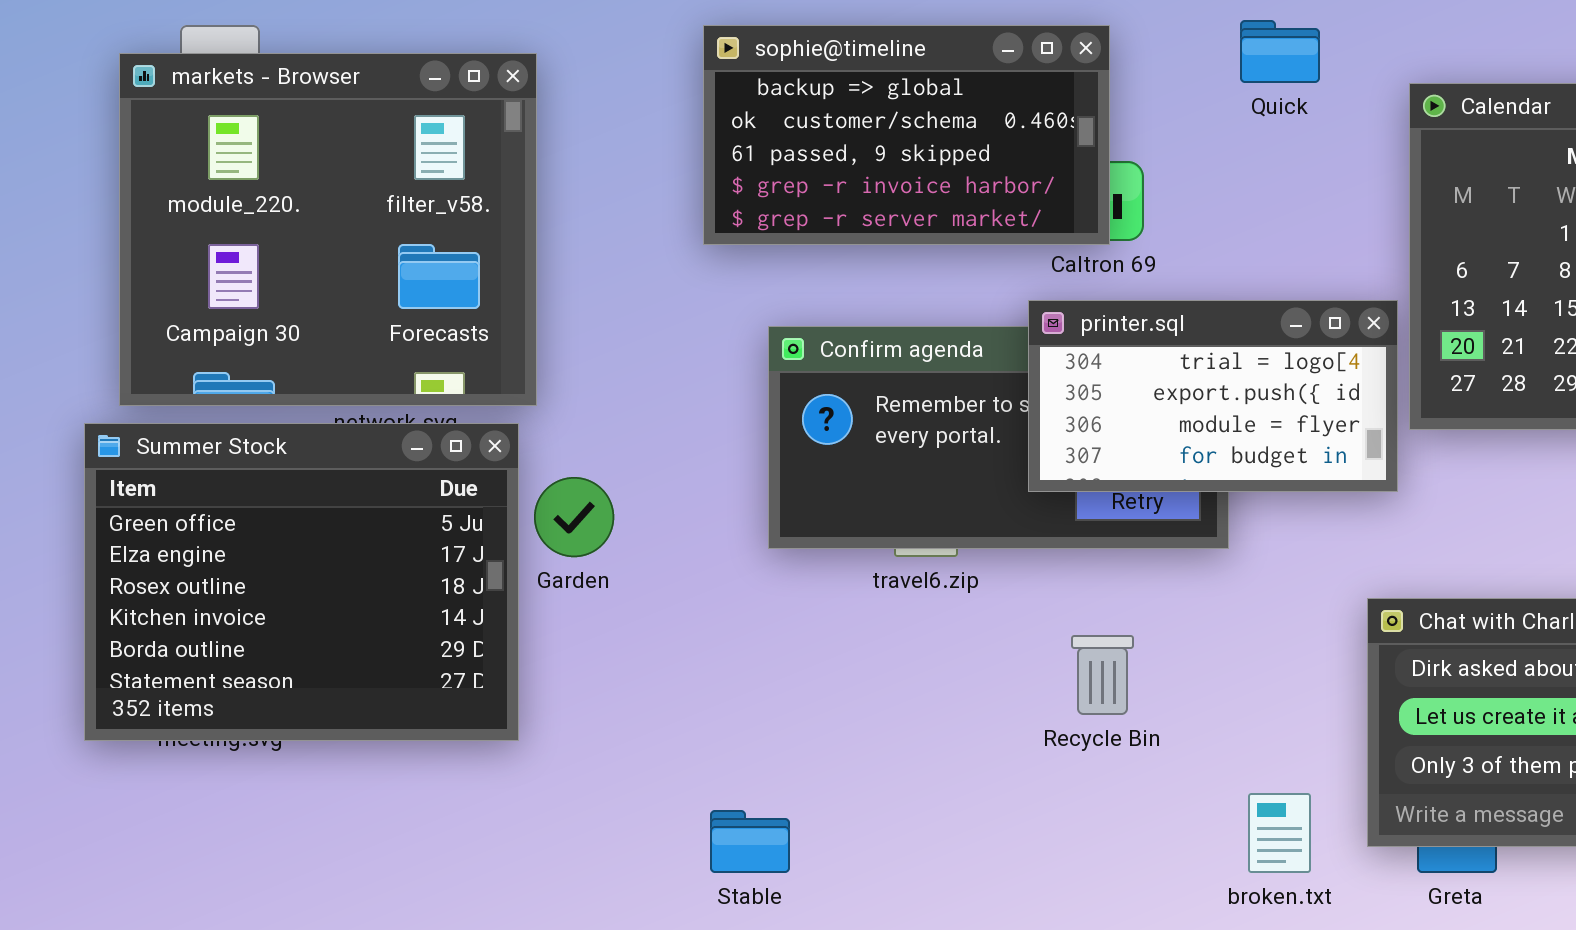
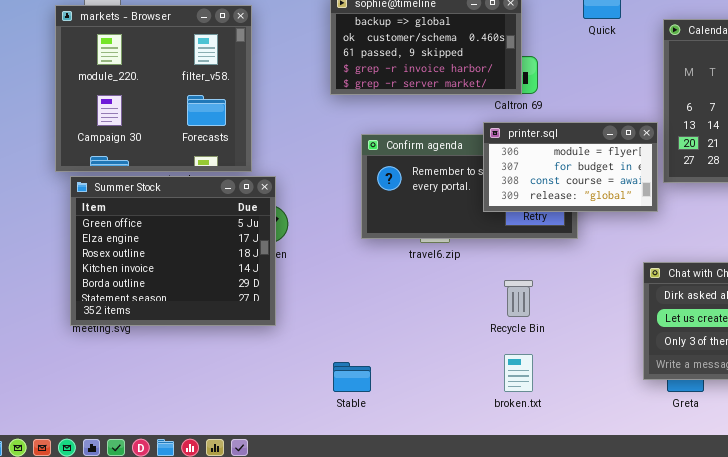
printer.sql: [1028,300,1398,492] -> [483,122,658,212], scrolled down 2 rows
Summer Stock: [84,423,519,741] -> [70,176,276,326], moved
broken.txt: [1248,793,1311,873] -> [504,354,533,392], moved

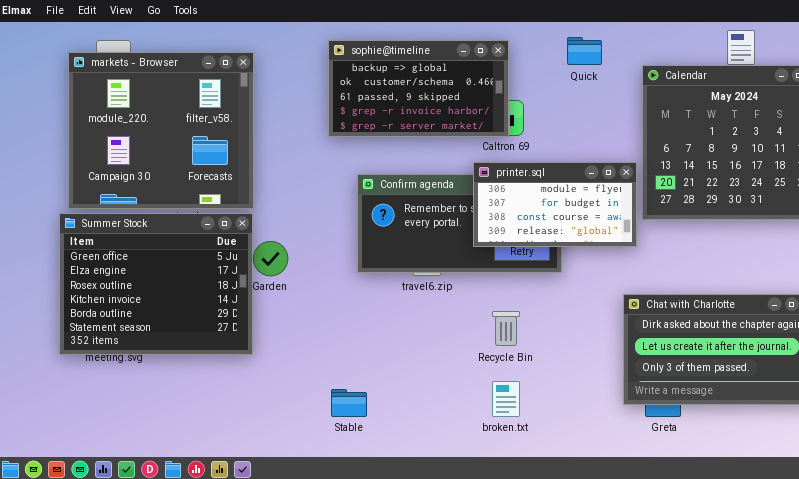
Summer Stock: [70,176,276,326] -> [59,213,253,355], moved

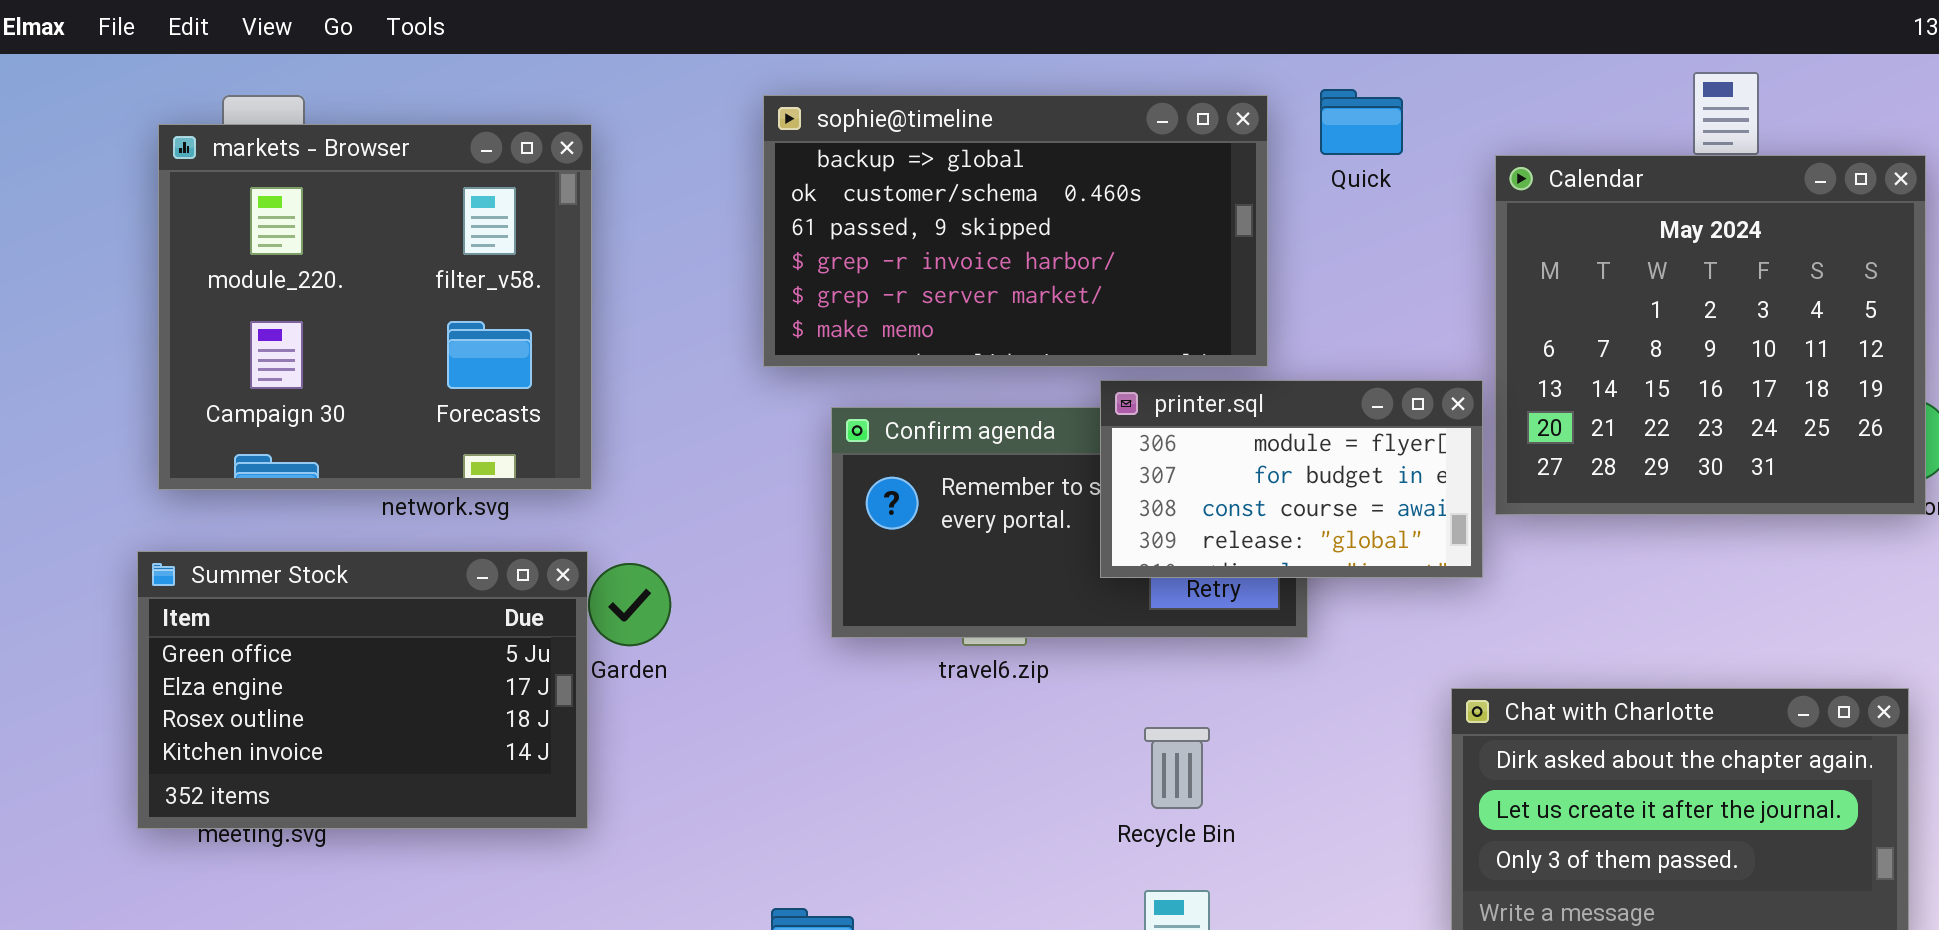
sophie@timeline: [328,40,509,137] -> [763,95,1268,367], resized
Summer Stock: [59,213,253,355] -> [137,551,588,829], resized

